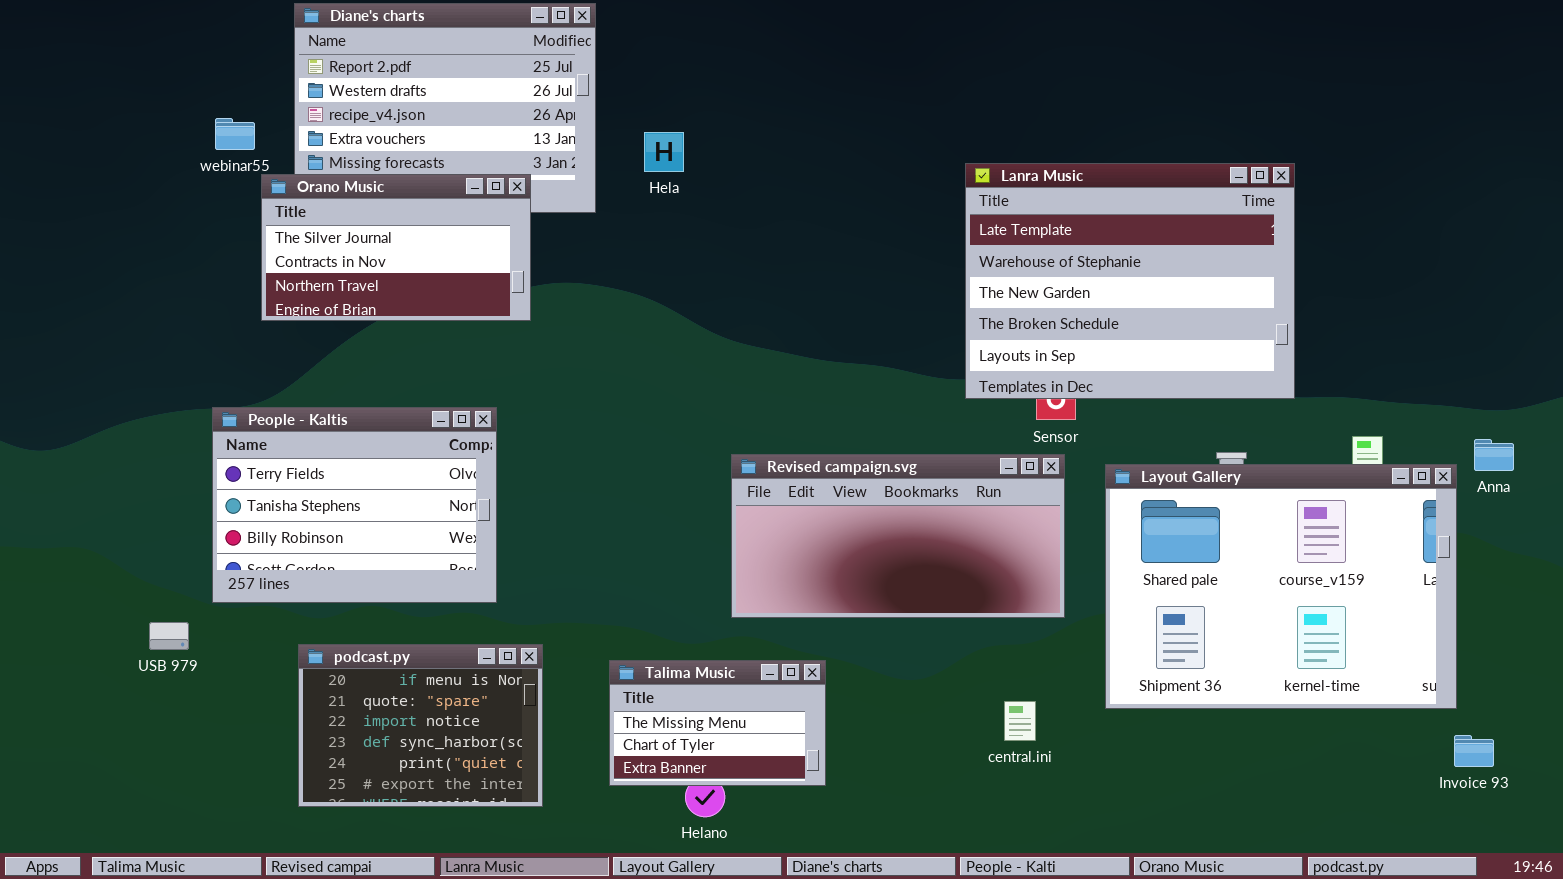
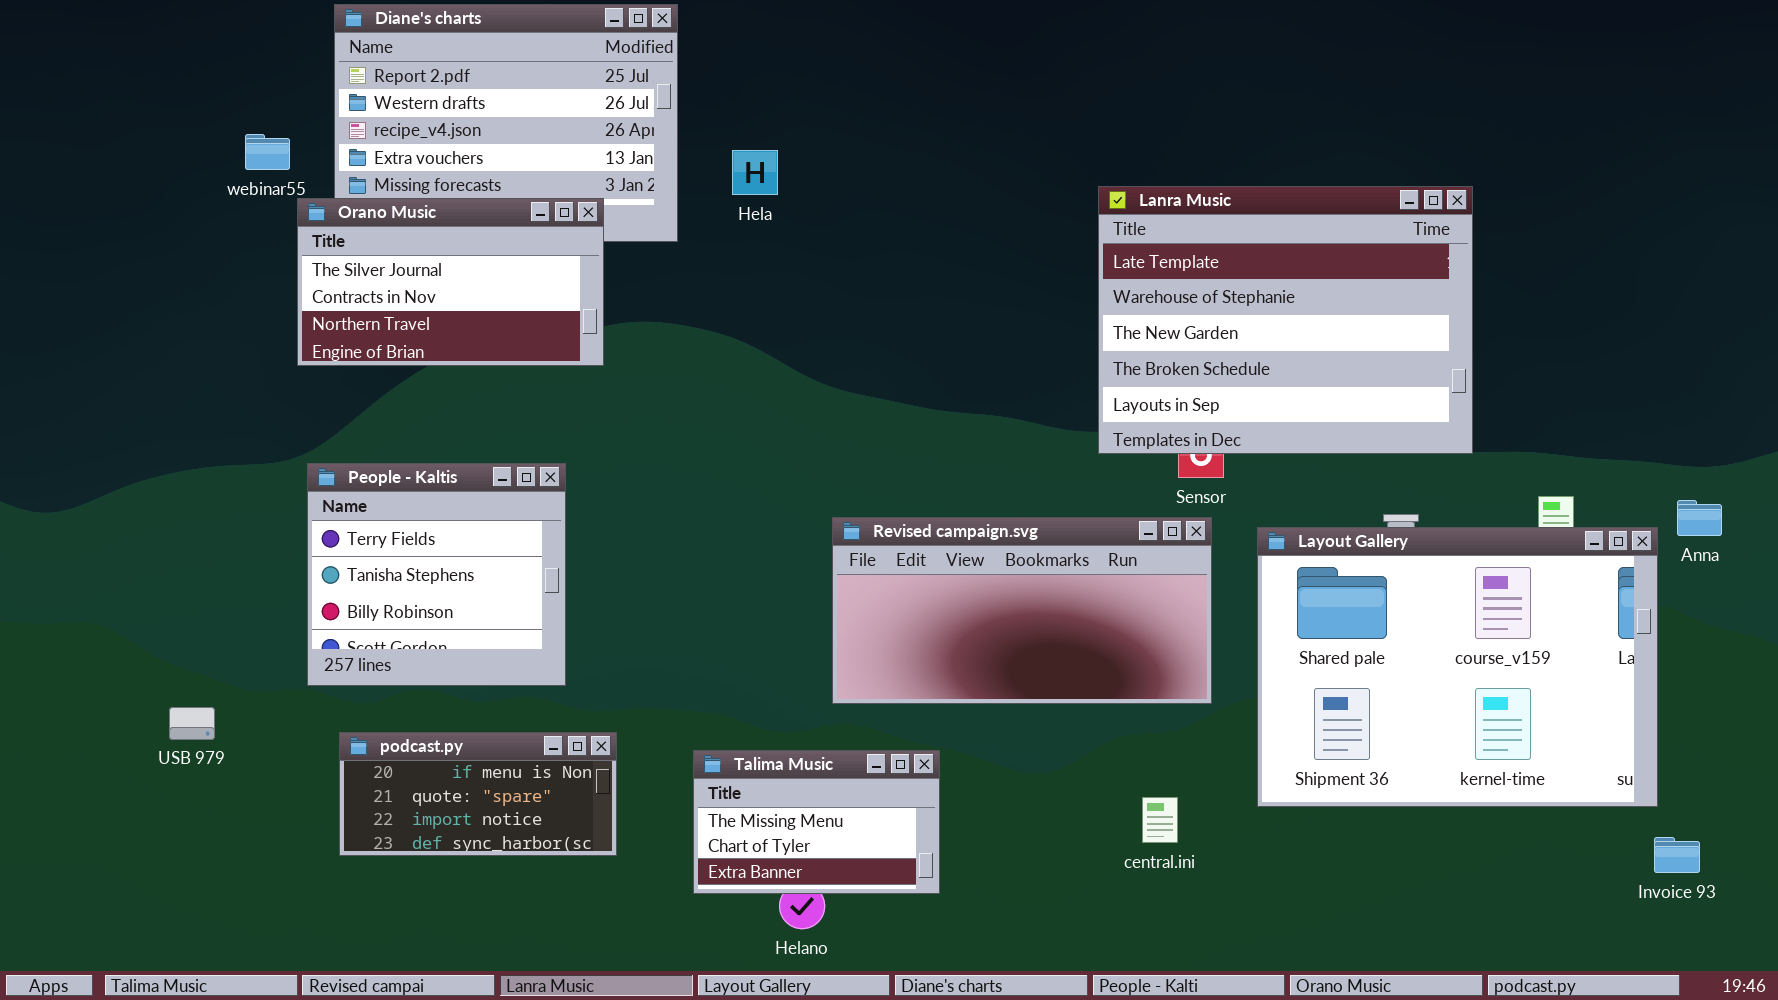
People - Kaltis: [212,407,497,603] -> [307,463,566,686], resized
podcast.py: [298,644,543,807] -> [339,732,617,856], resized

